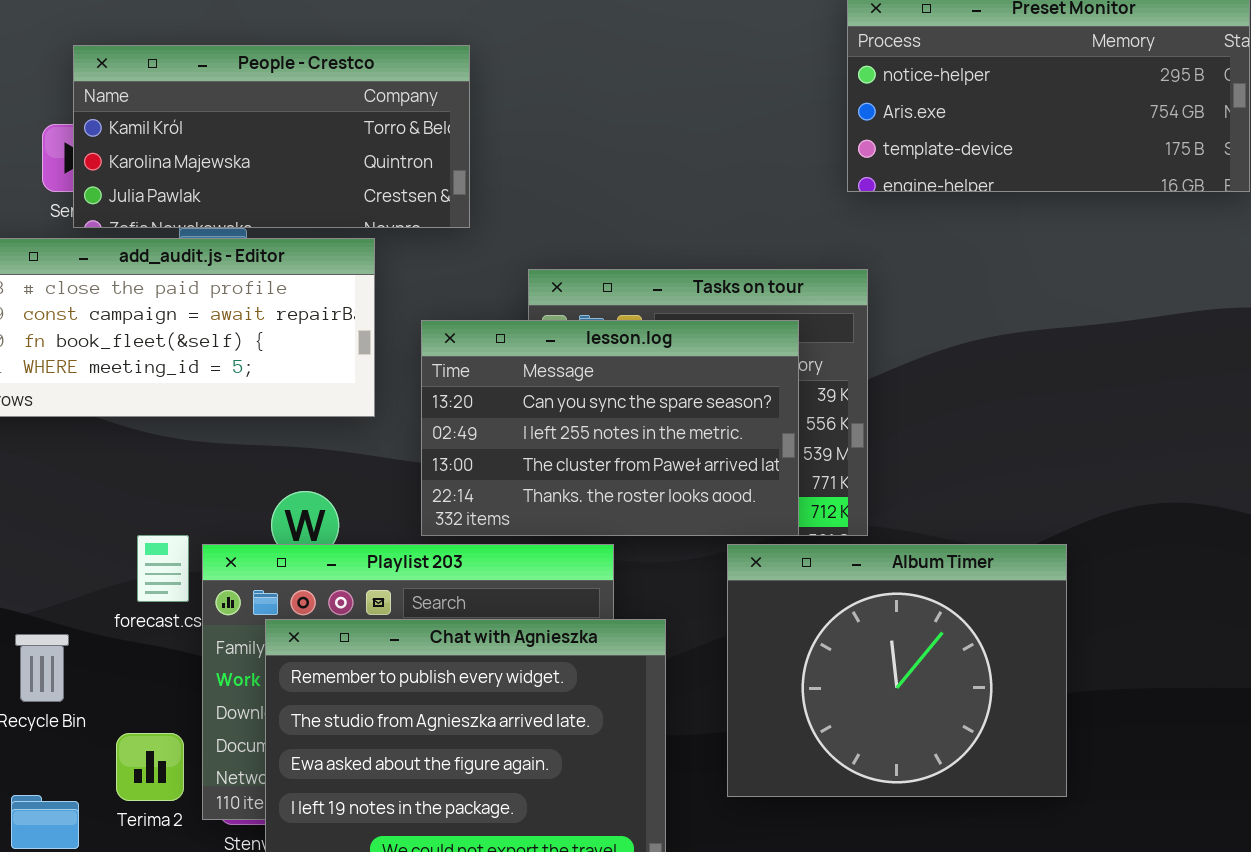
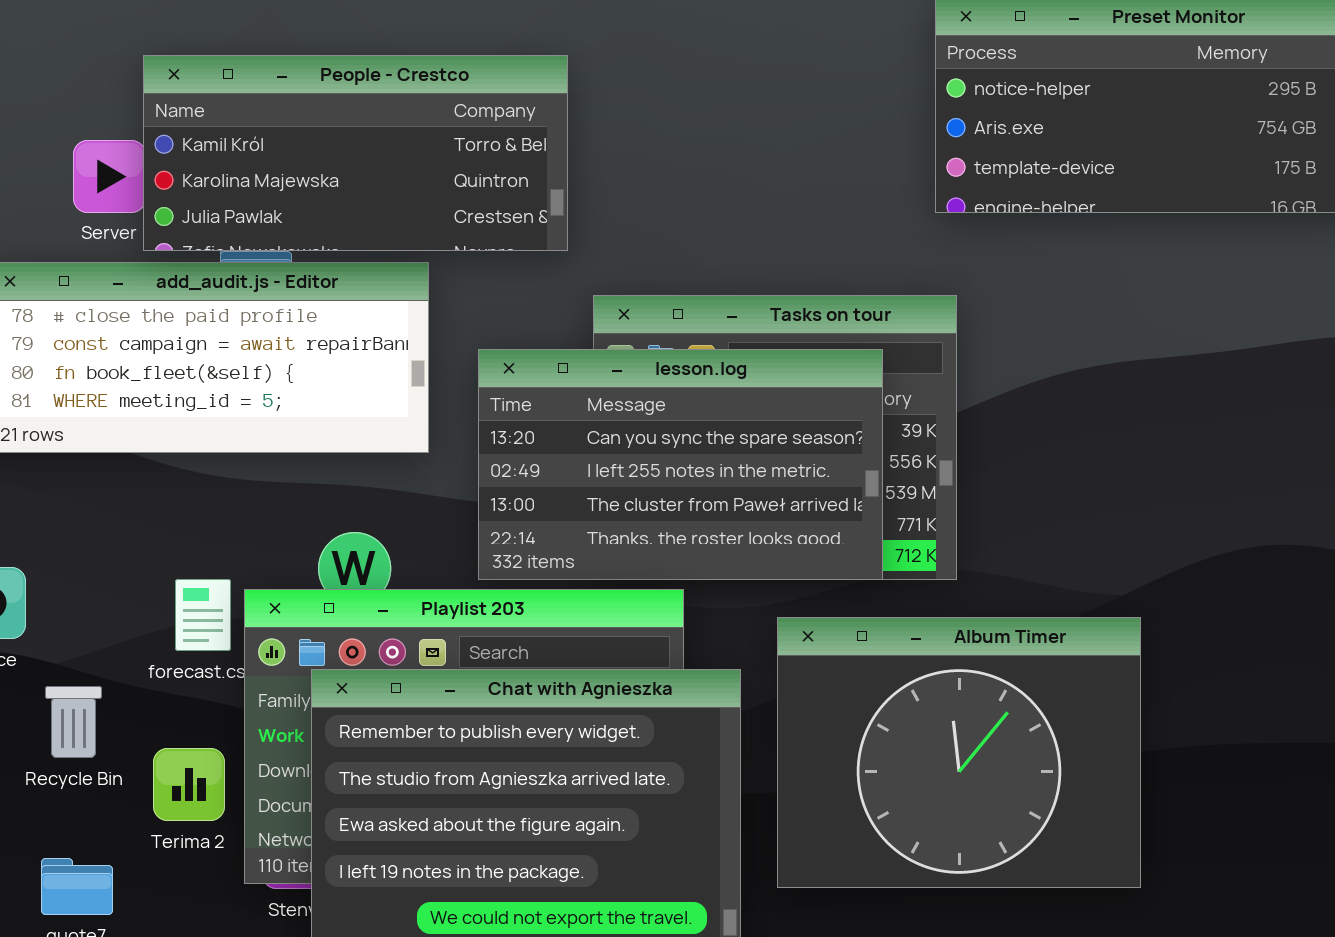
People - Crestco: [73,45,470,228] -> [143,55,568,251], moved
Album Timer: [727,544,1067,797] -> [777,617,1141,888], moved
Terima 2: [116,733,184,801] -> [153,748,225,821], moved

